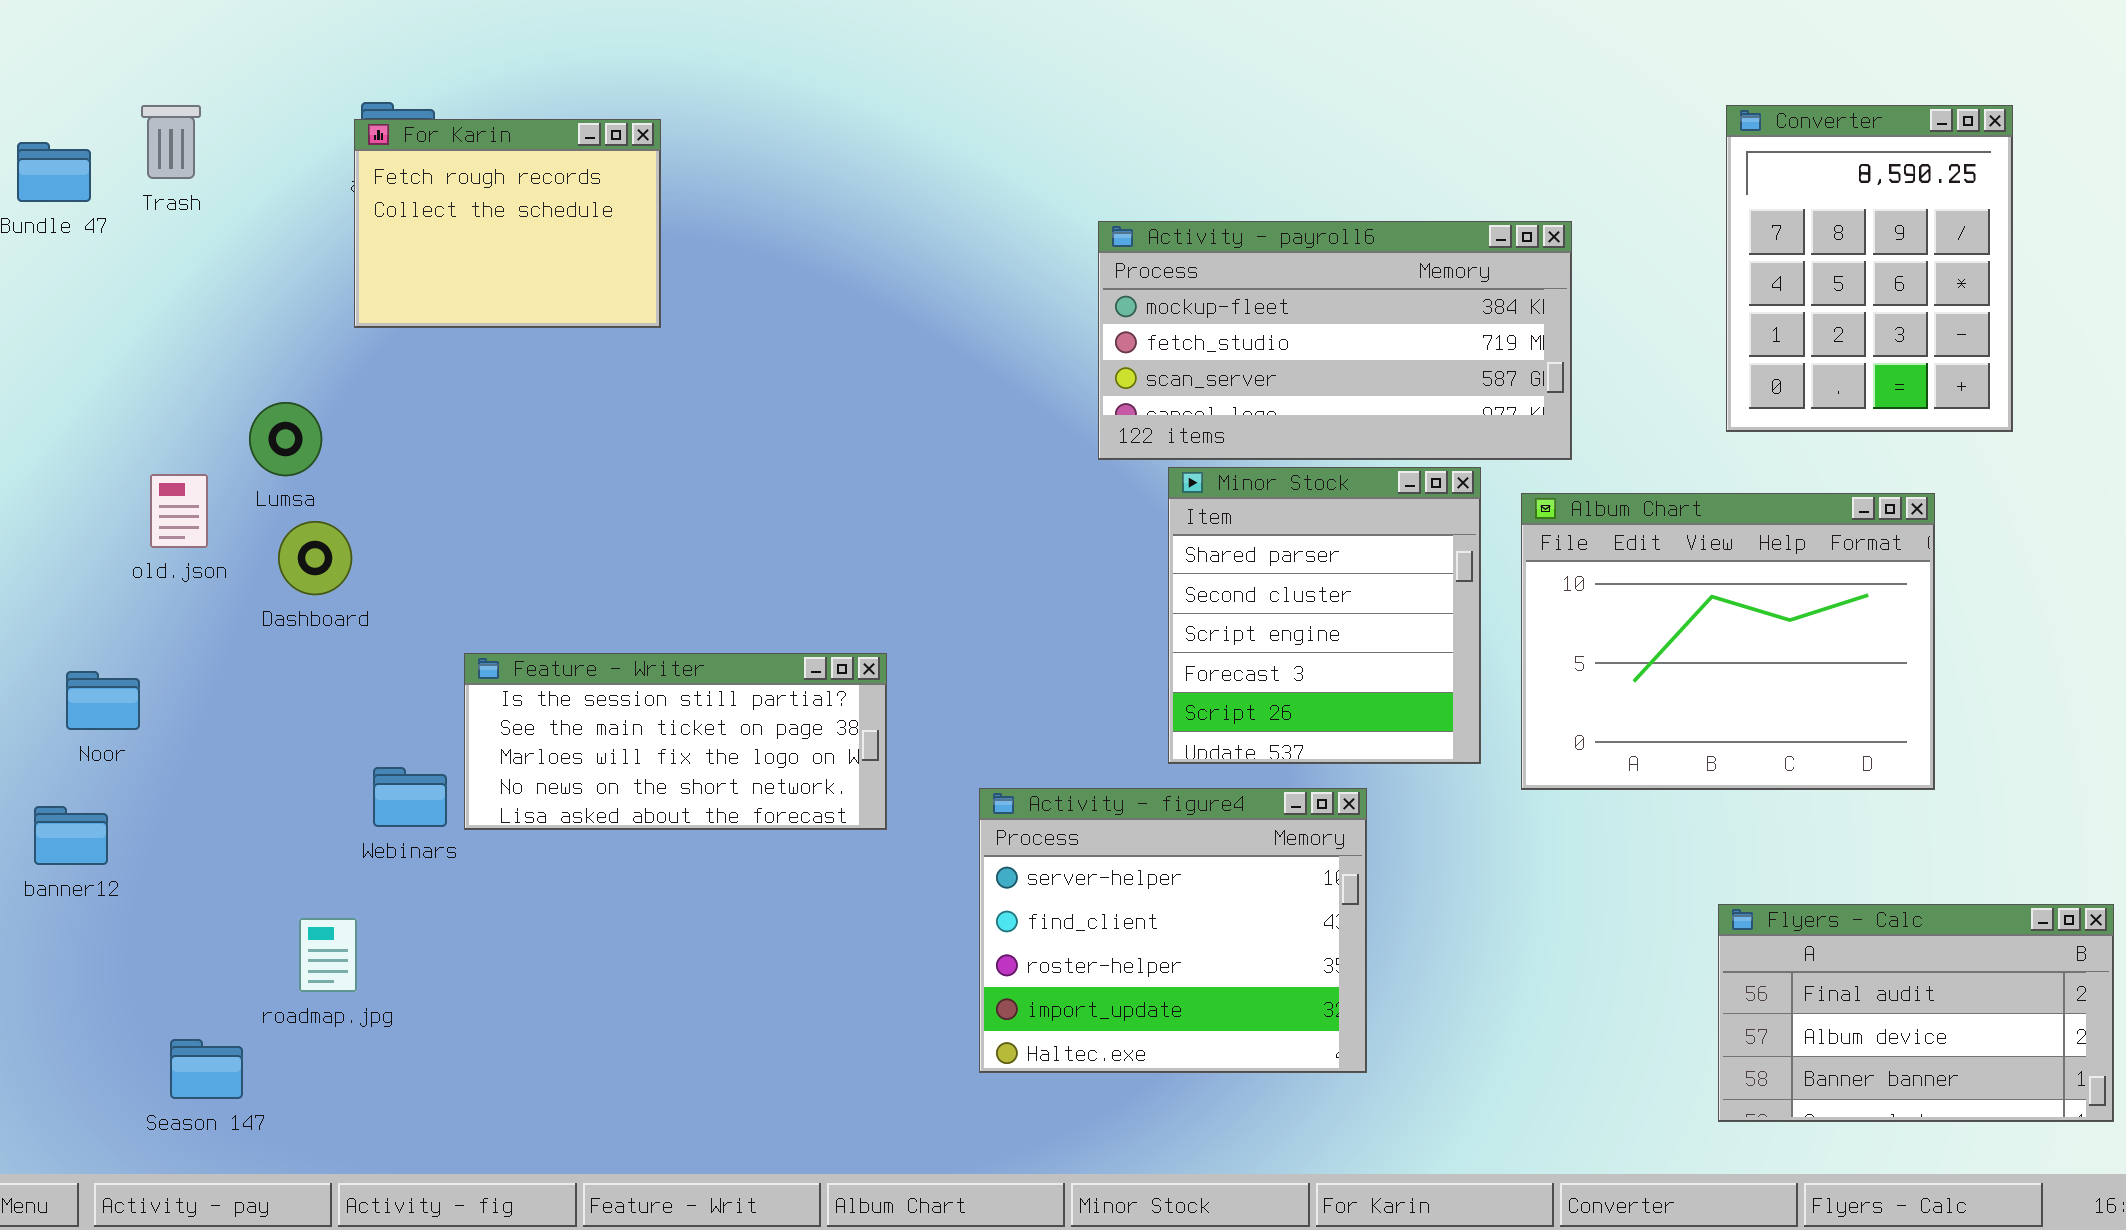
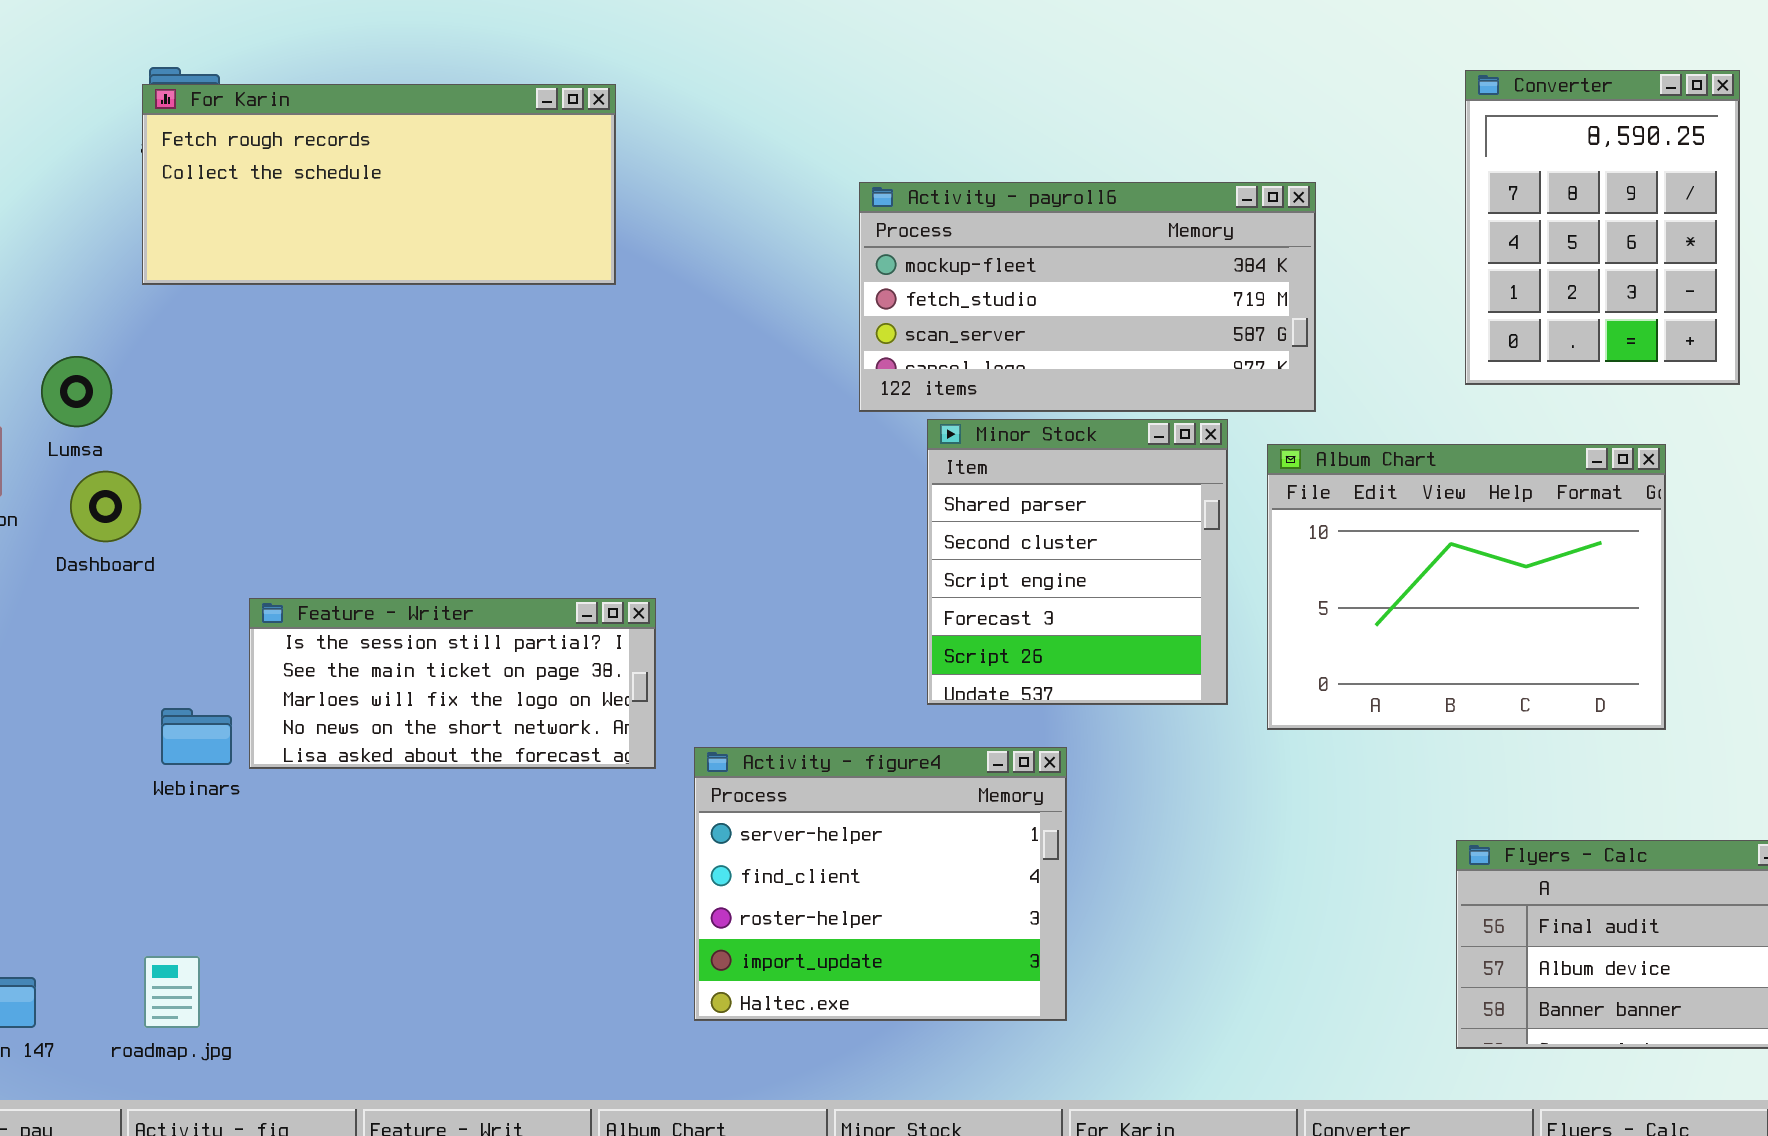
For Karin: [354,119,661,328] -> [142,84,616,285], resized
Activity - figure4: [979,788,1367,1073] -> [694,747,1067,1021], moved
roadmap.jpg: [299,918,357,992] -> [144,956,200,1028], moved

